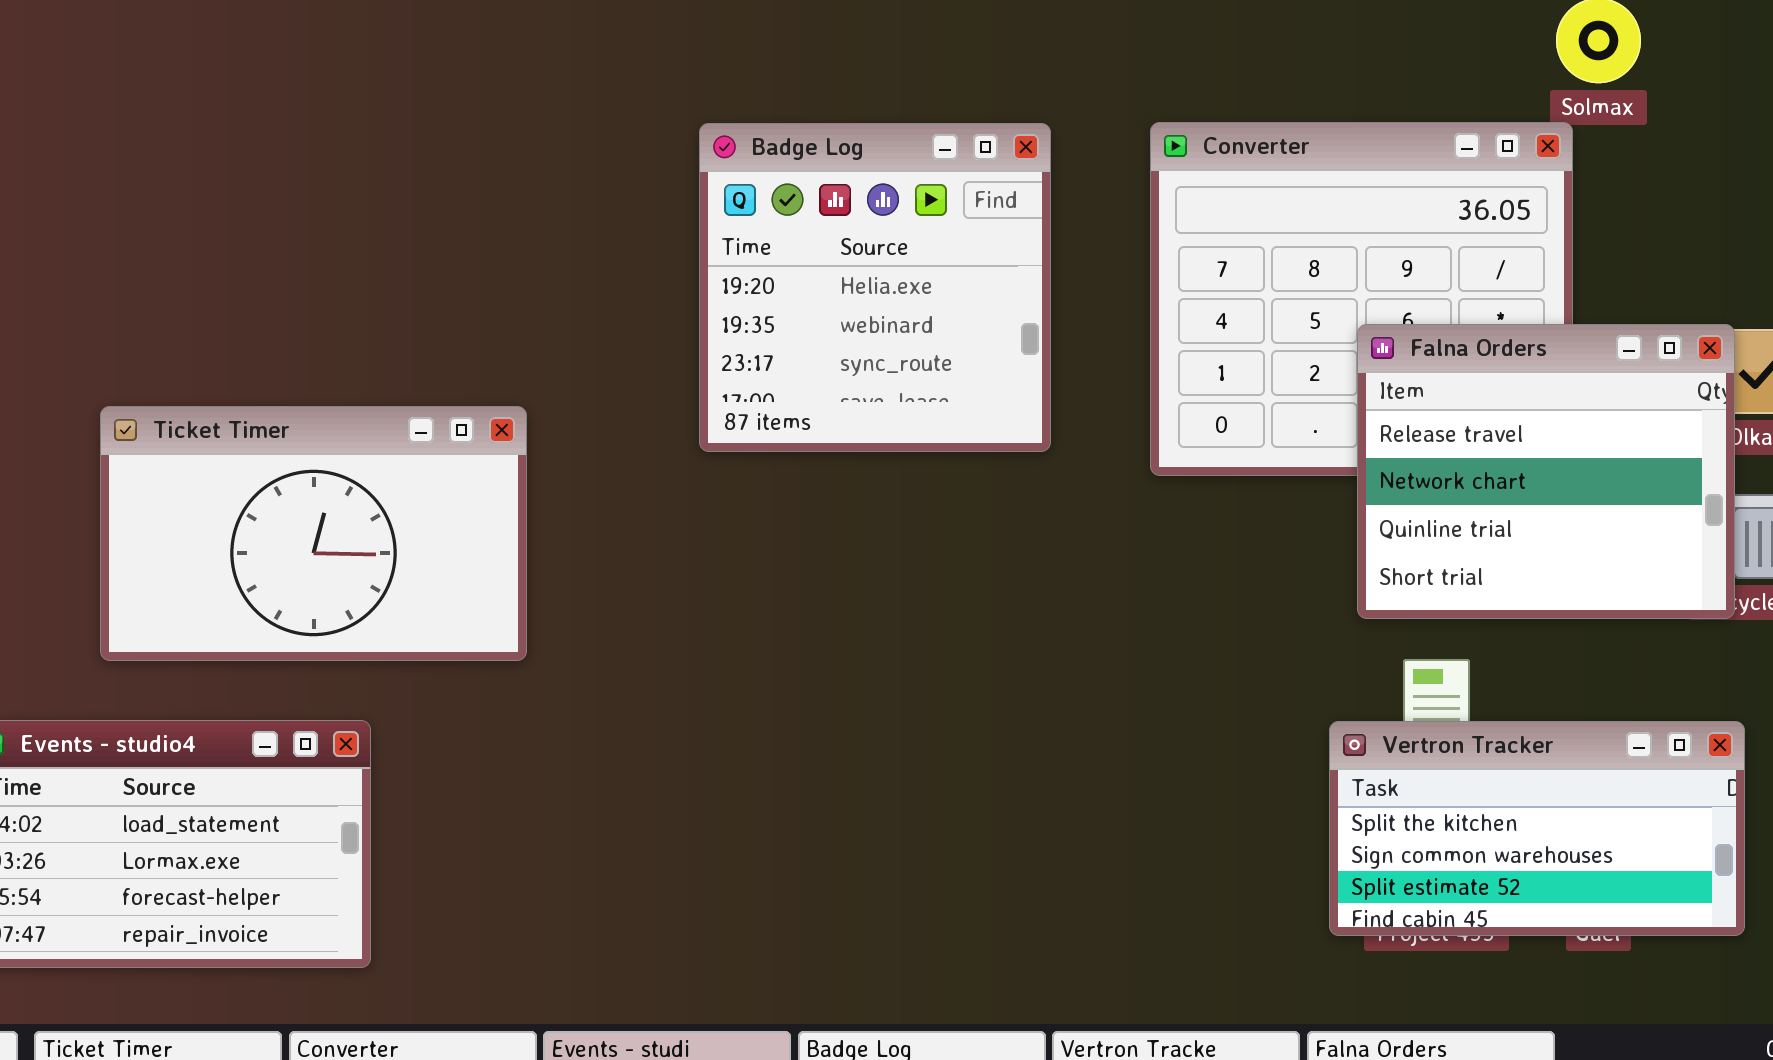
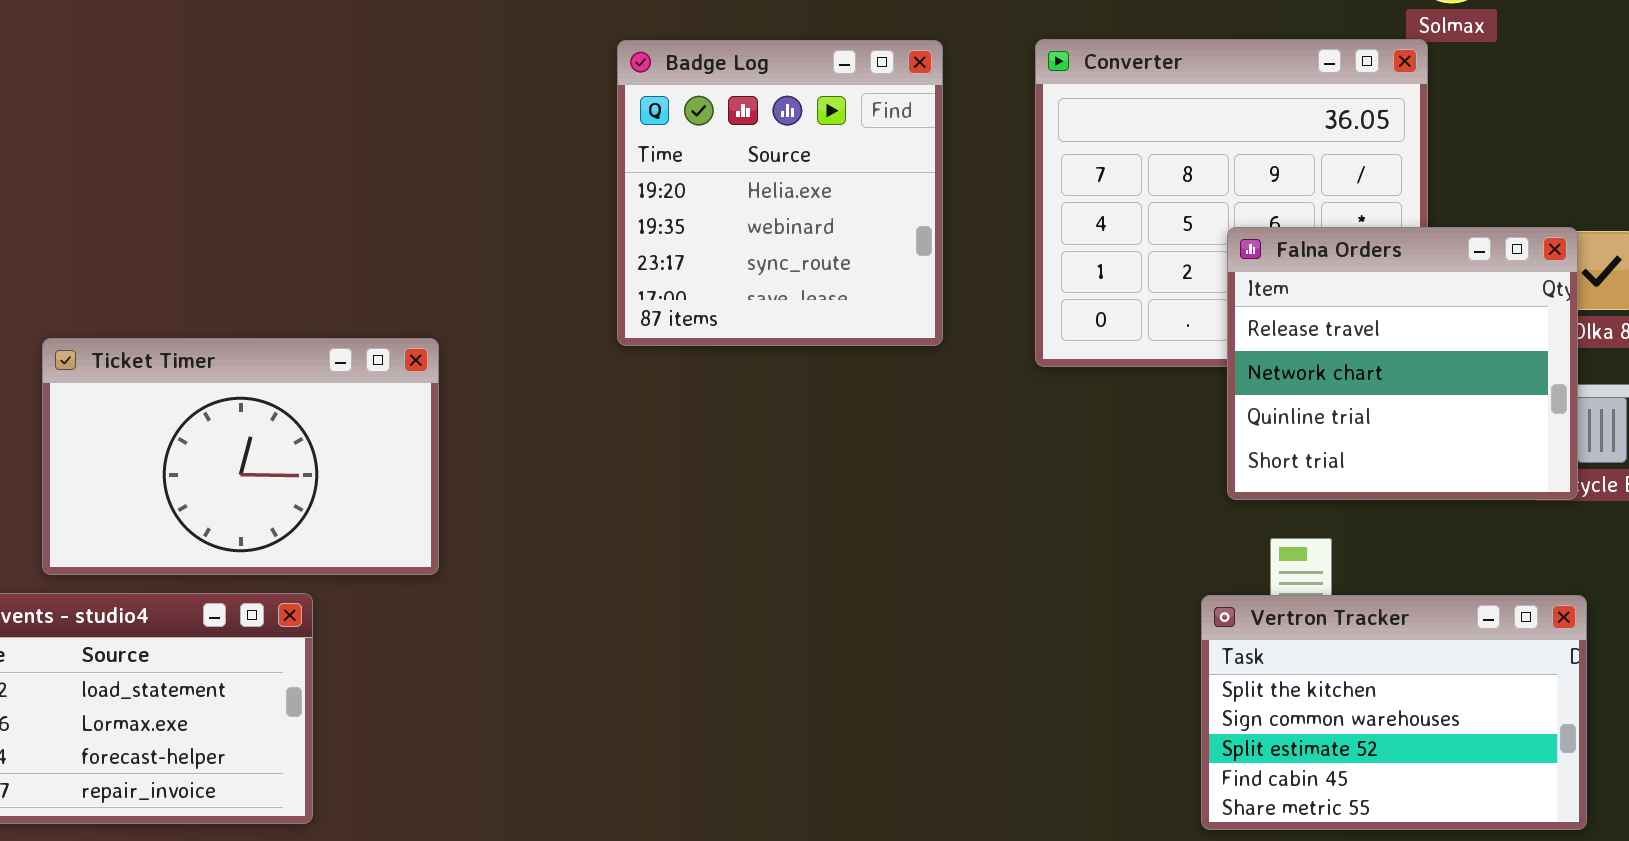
Ticket Timer: [100,406,527,661] -> [42,338,439,575], moved
Vertron Tracker: [1329,721,1745,936] -> [1201,595,1587,830], resized

